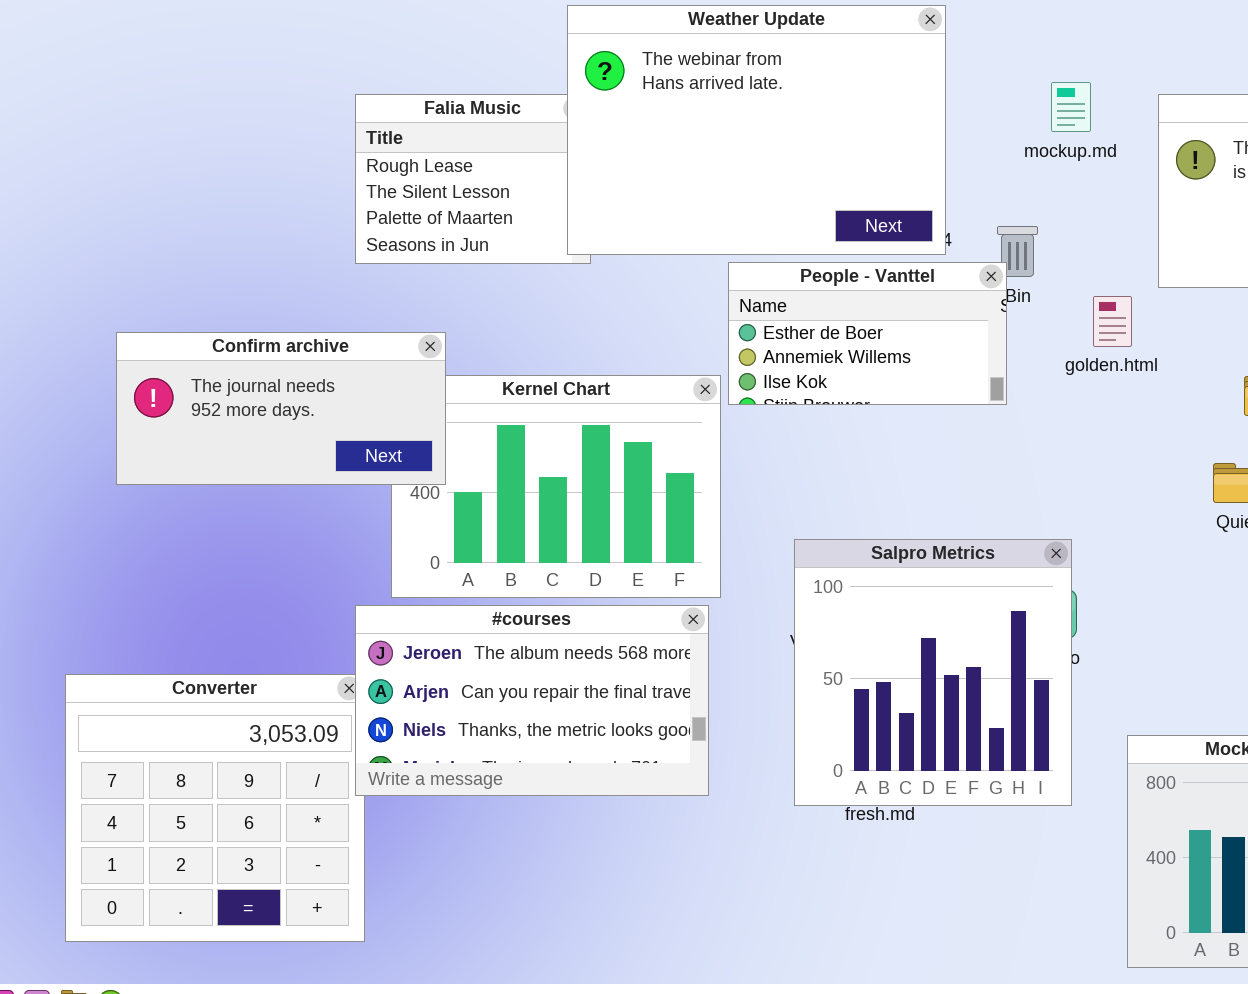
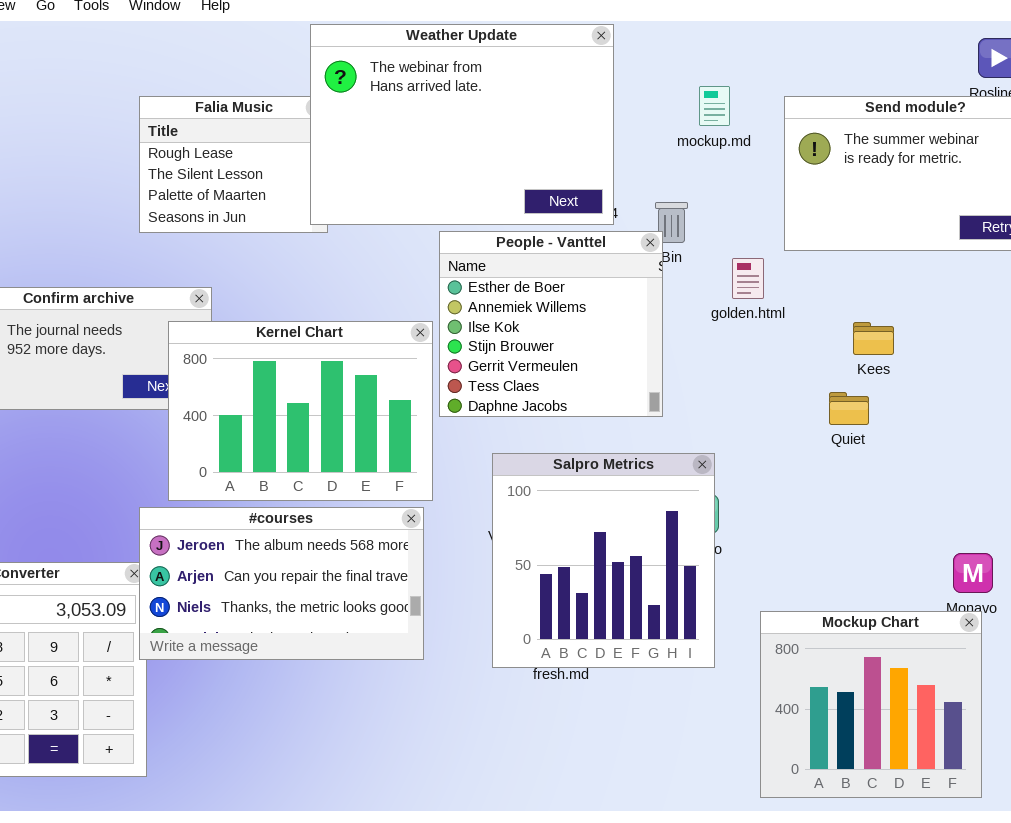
People - Vanttel: [728,262,1007,405] -> [439,231,663,417], resized
Kernel Chart: [391,375,721,598] -> [168,321,433,501], raised

